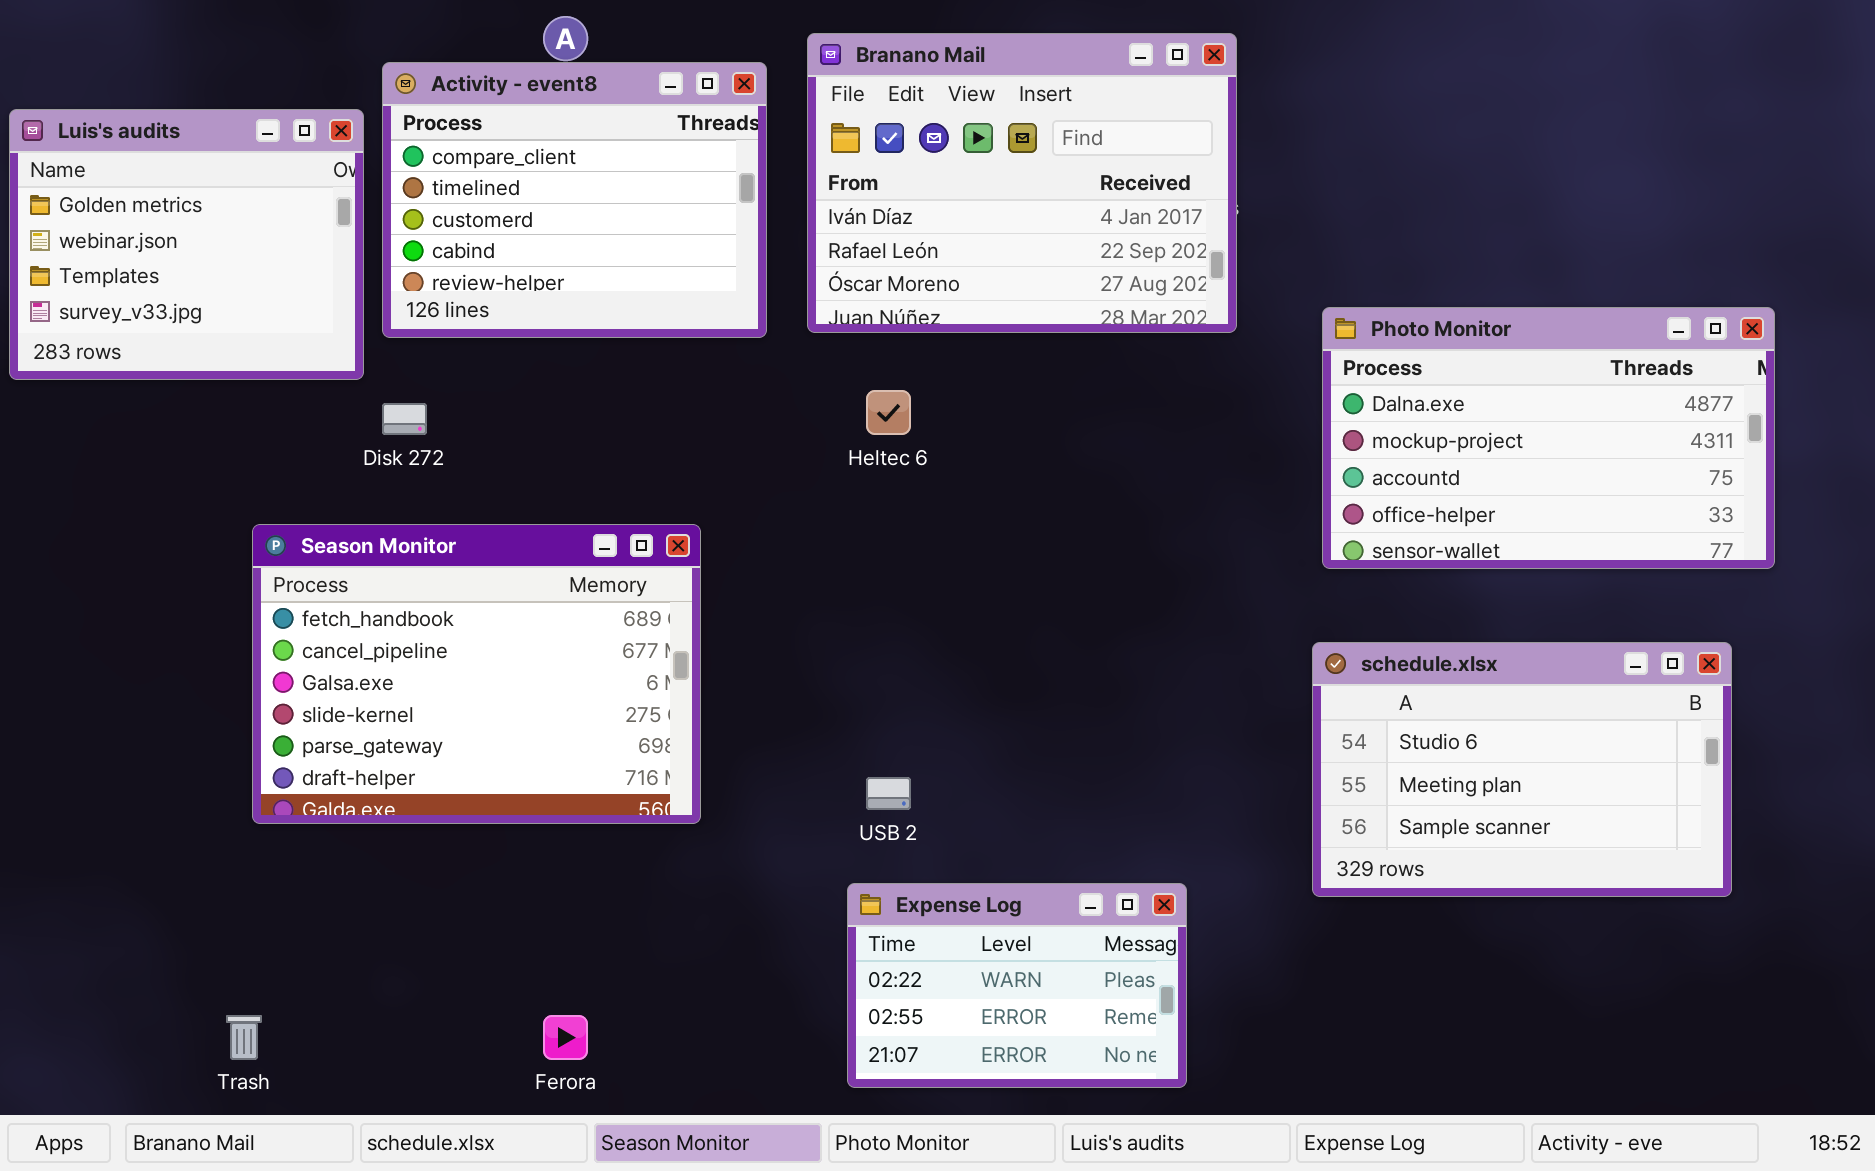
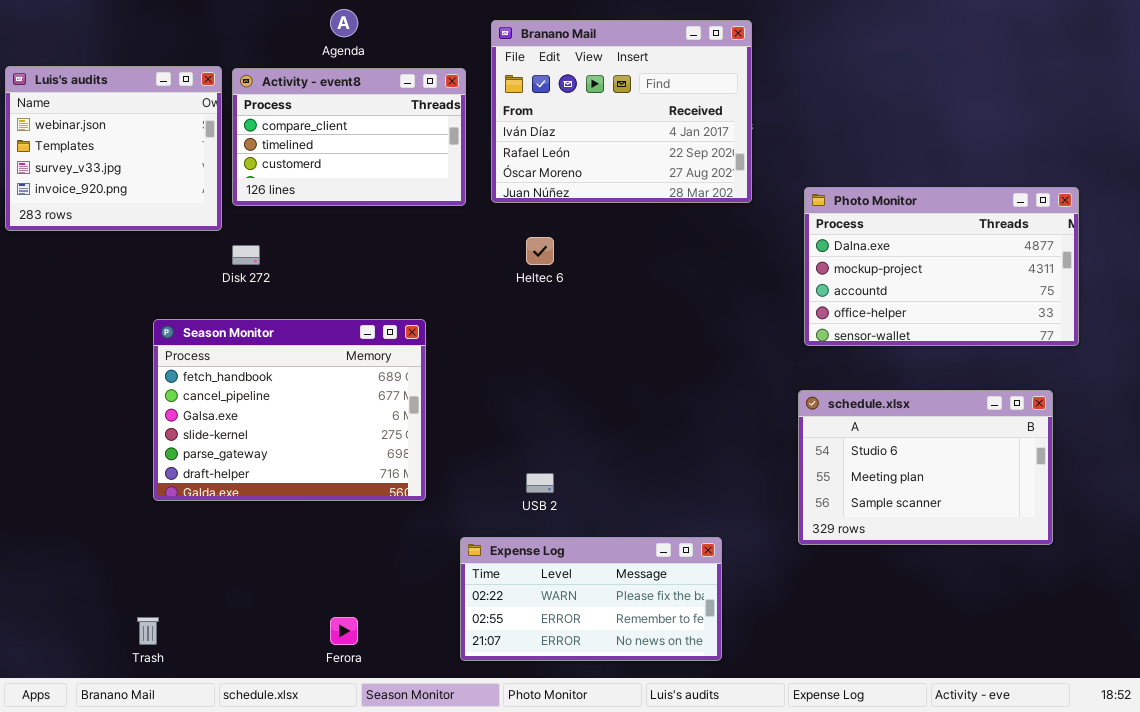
Activity - event8: [382,62,767,338] -> [232,68,466,206], resized
Luis's audits: [9,109,364,380] -> [5,66,222,231], scrolled down 1 row
Expense Log: [847,883,1187,1088] -> [460,537,722,661], resized

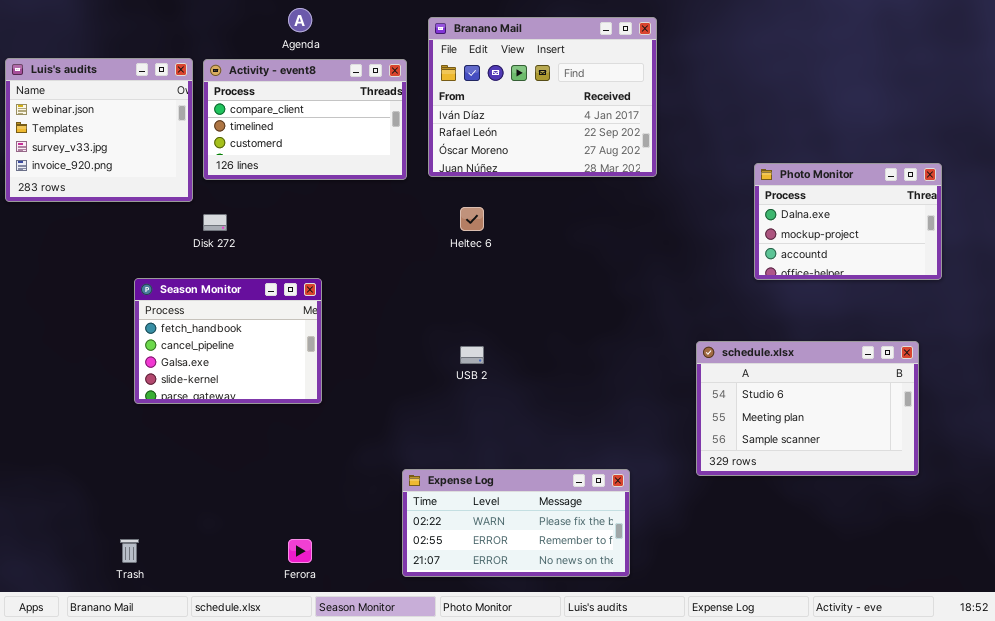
Photo Monitor: [804,187,1079,346] -> [754,163,942,280], resized
Season Monitor: [153,319,426,501] -> [134,278,322,404], resized
USB 2: [526,473,554,493] -> [460,346,484,364], moved

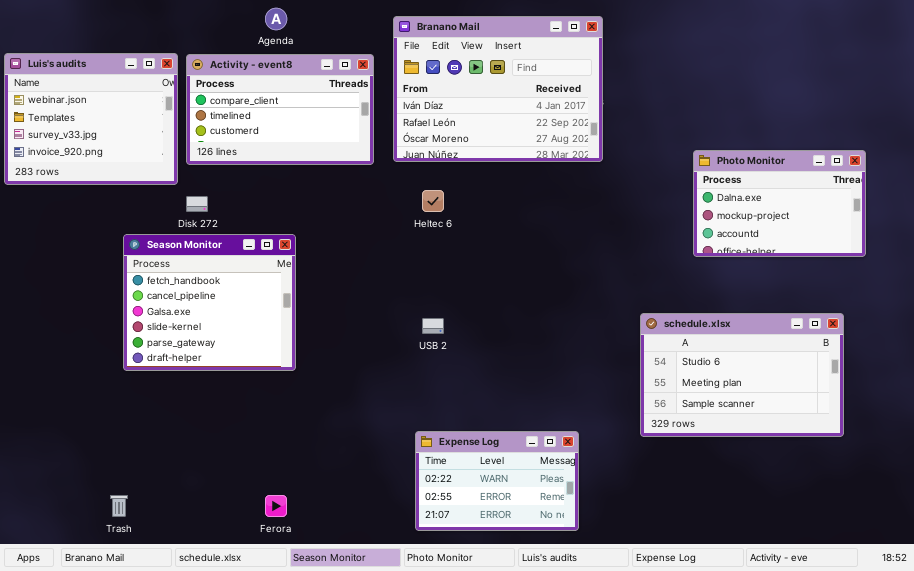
Season Monitor: [134,278,322,404] -> [123,234,296,371], resized
Expense Log: [402,469,630,577] -> [415,431,579,531], resized

